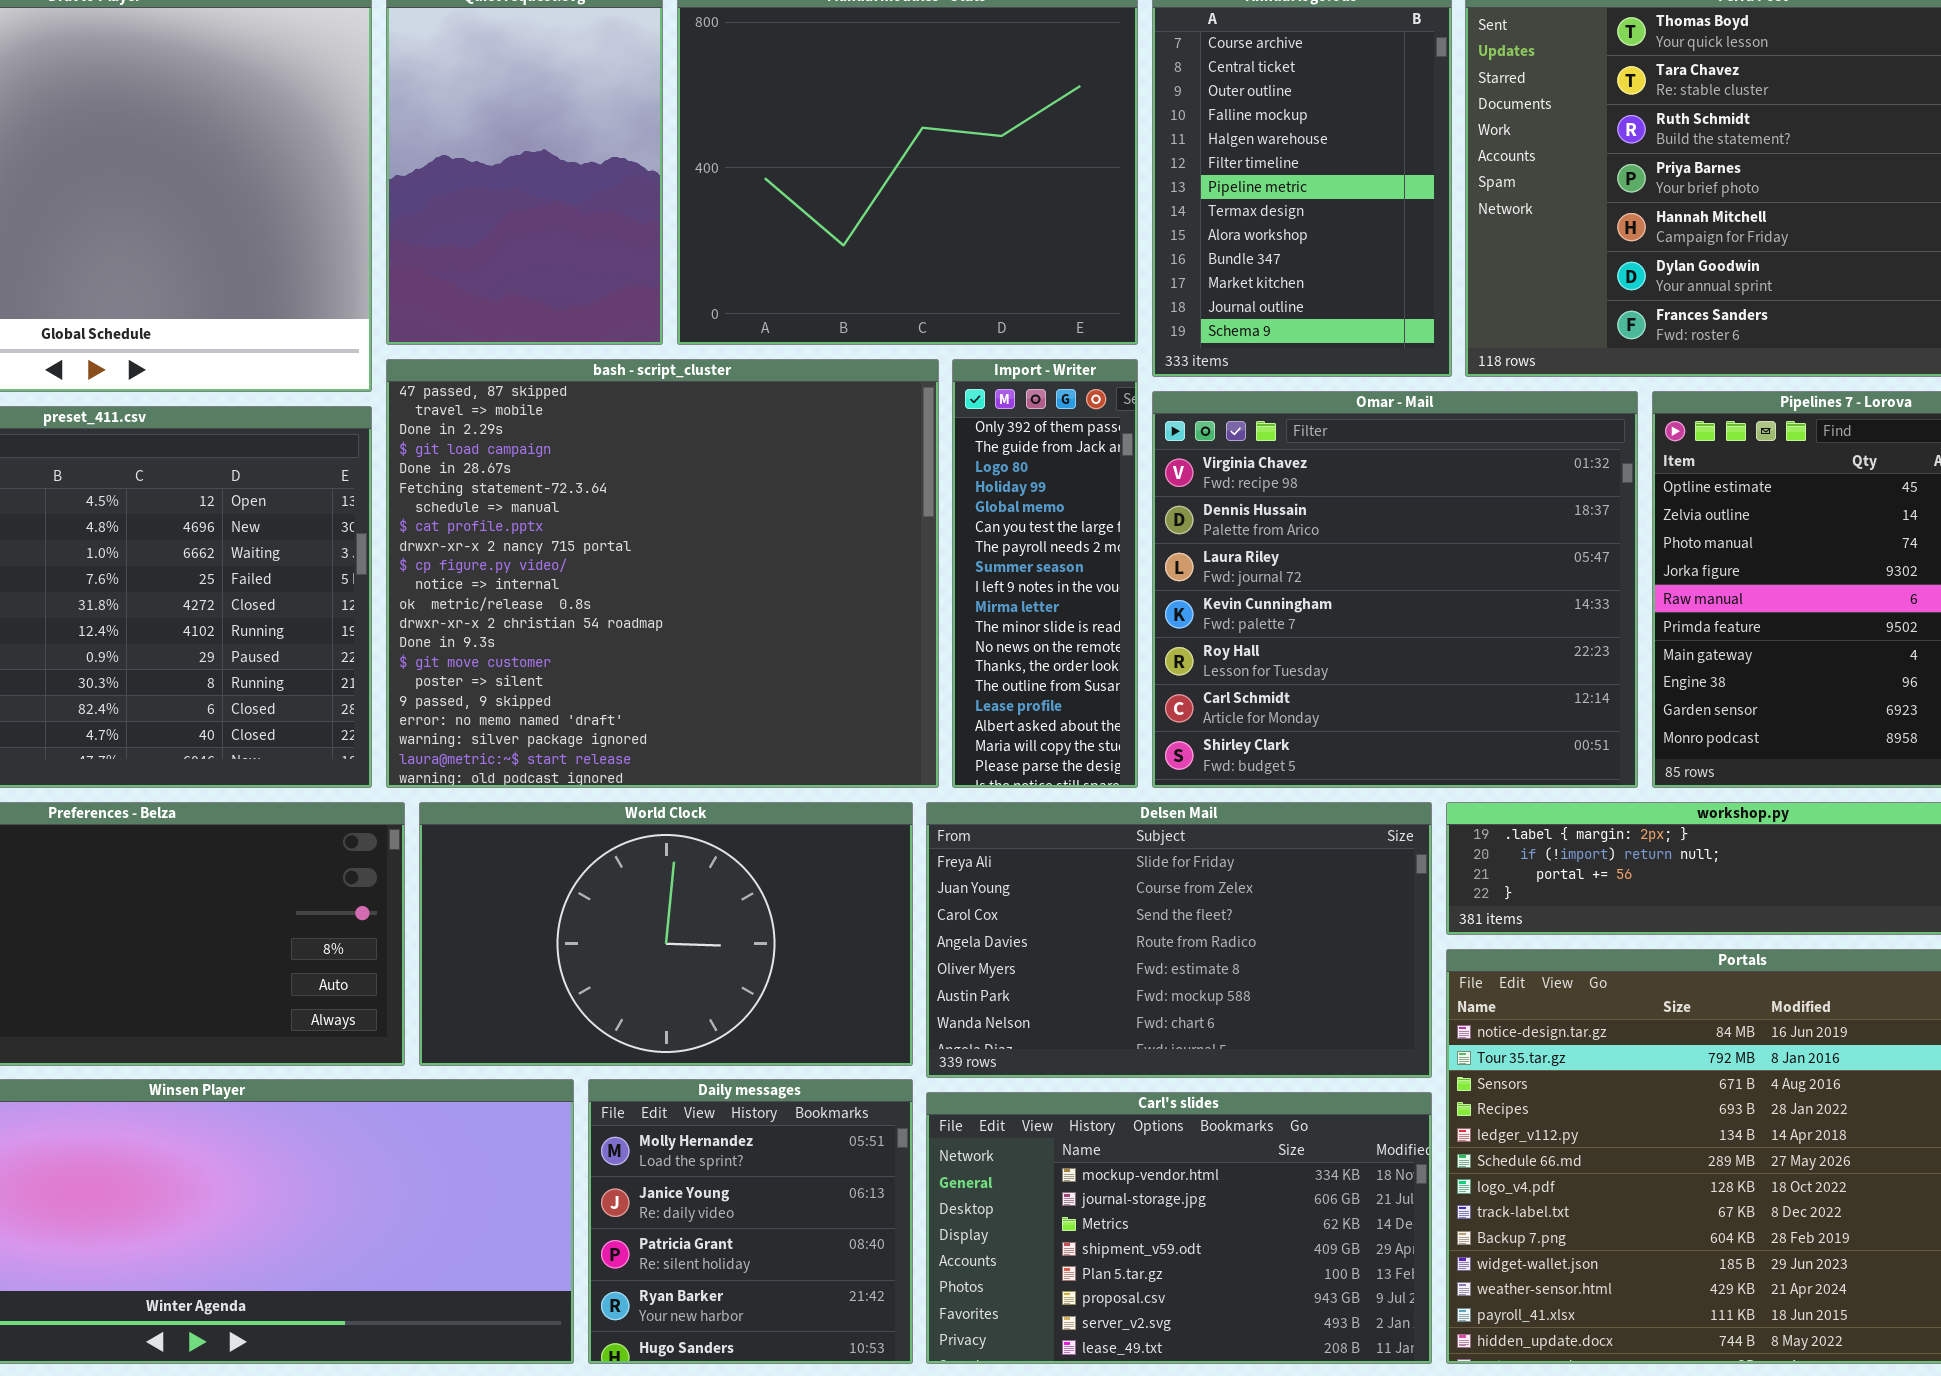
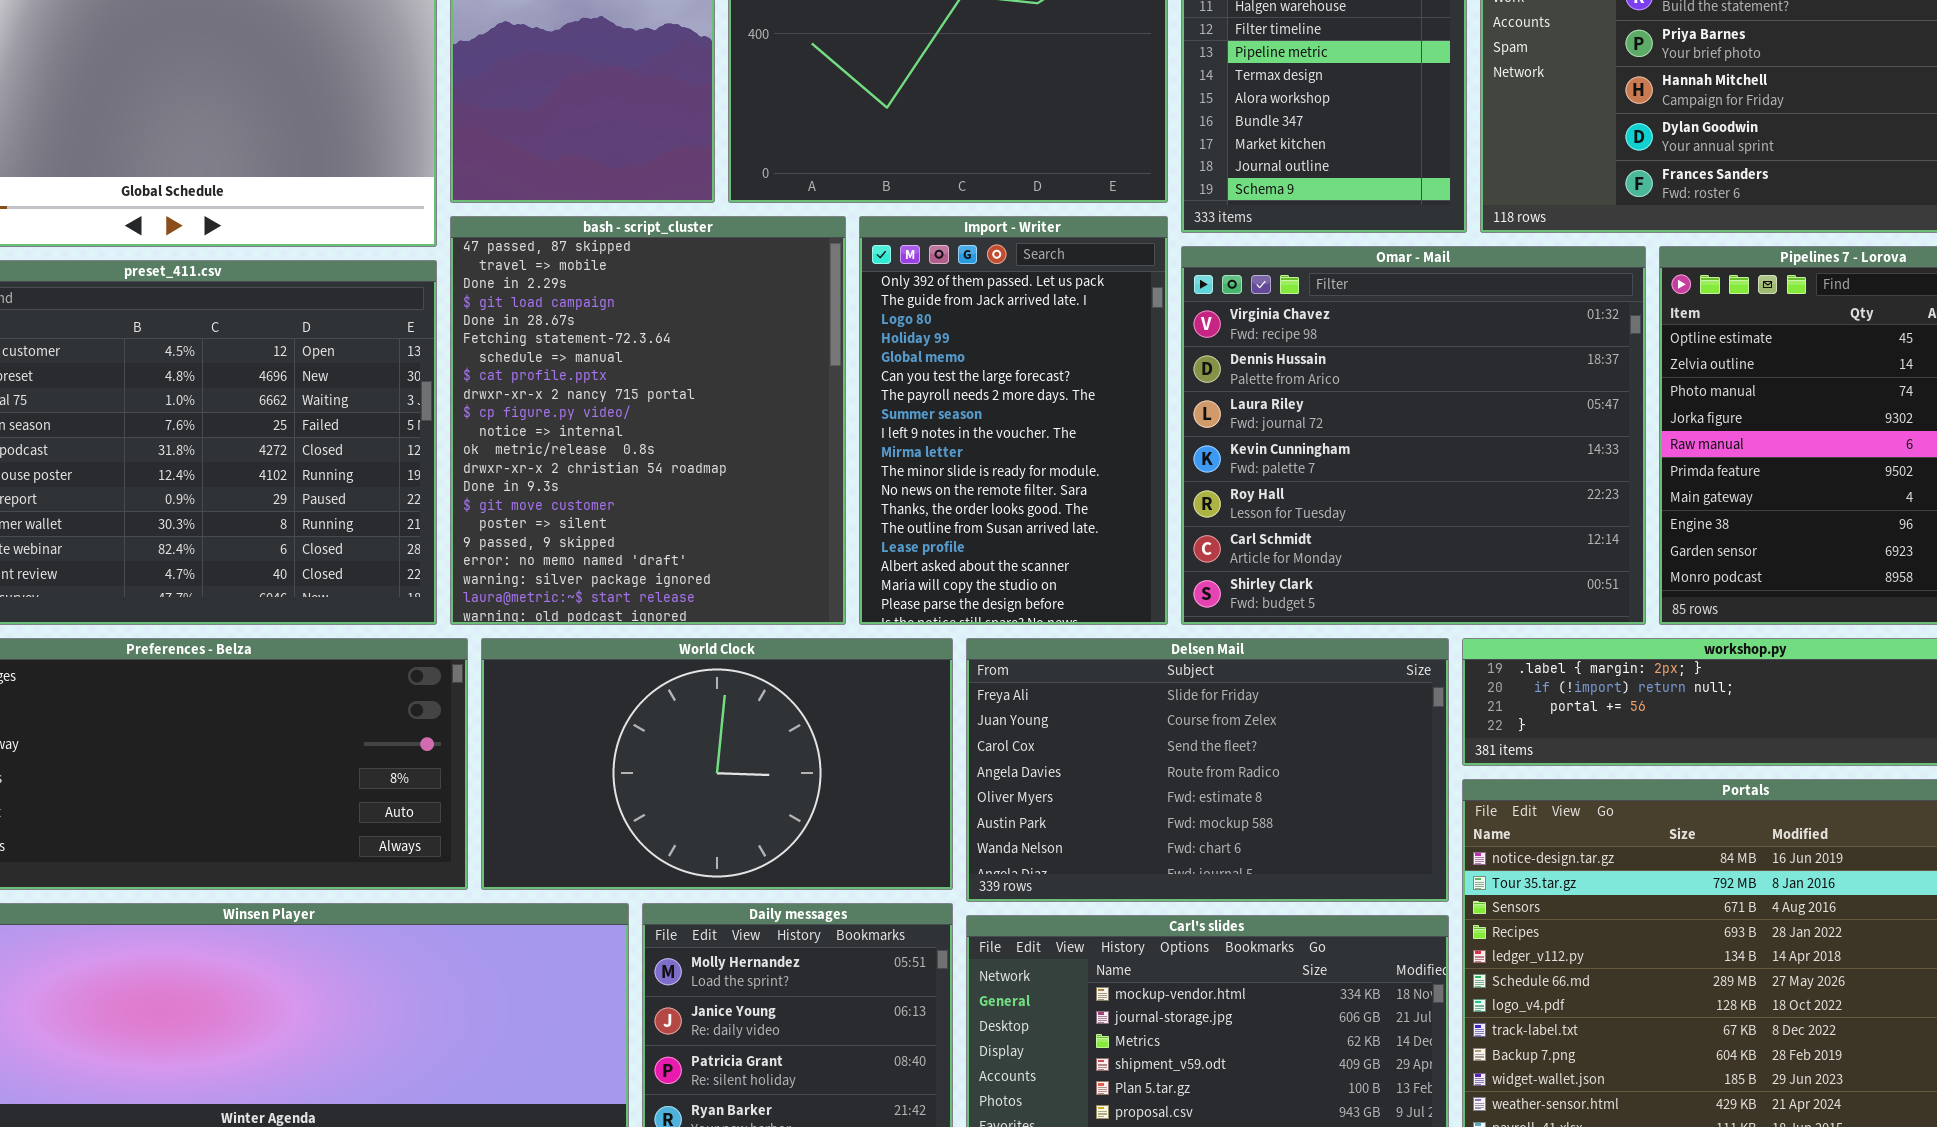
bash - script_cluster: [386,359,939,788] -> [450,216,846,625], resized
Import - Writer: [952,359,1138,788] -> [859,216,1168,625], resized

